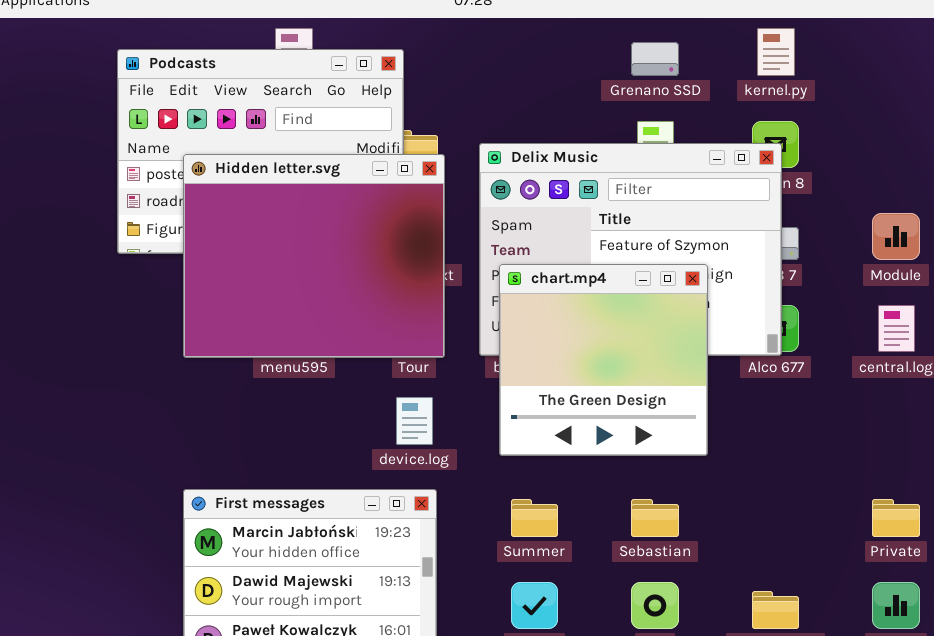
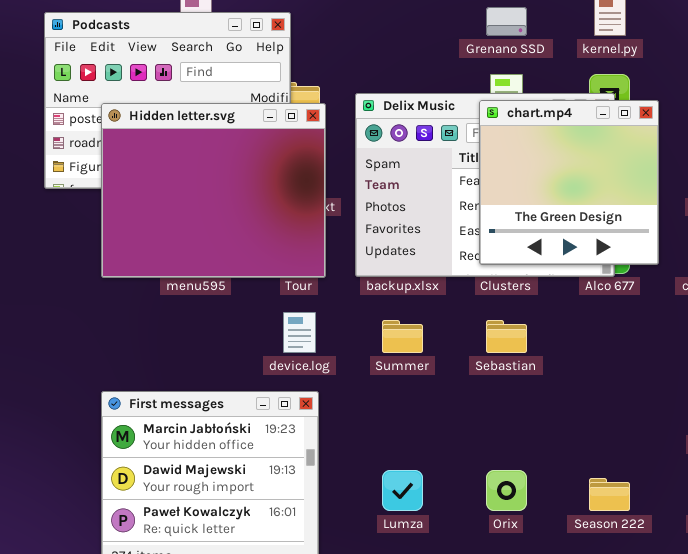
chart.mp4: [499,264,708,456] -> [479,100,659,265], moved
Summer: [511,499,558,537] -> [382,320,423,353], moved
Sebastian: [631,499,679,537] -> [486,320,527,353], moved

